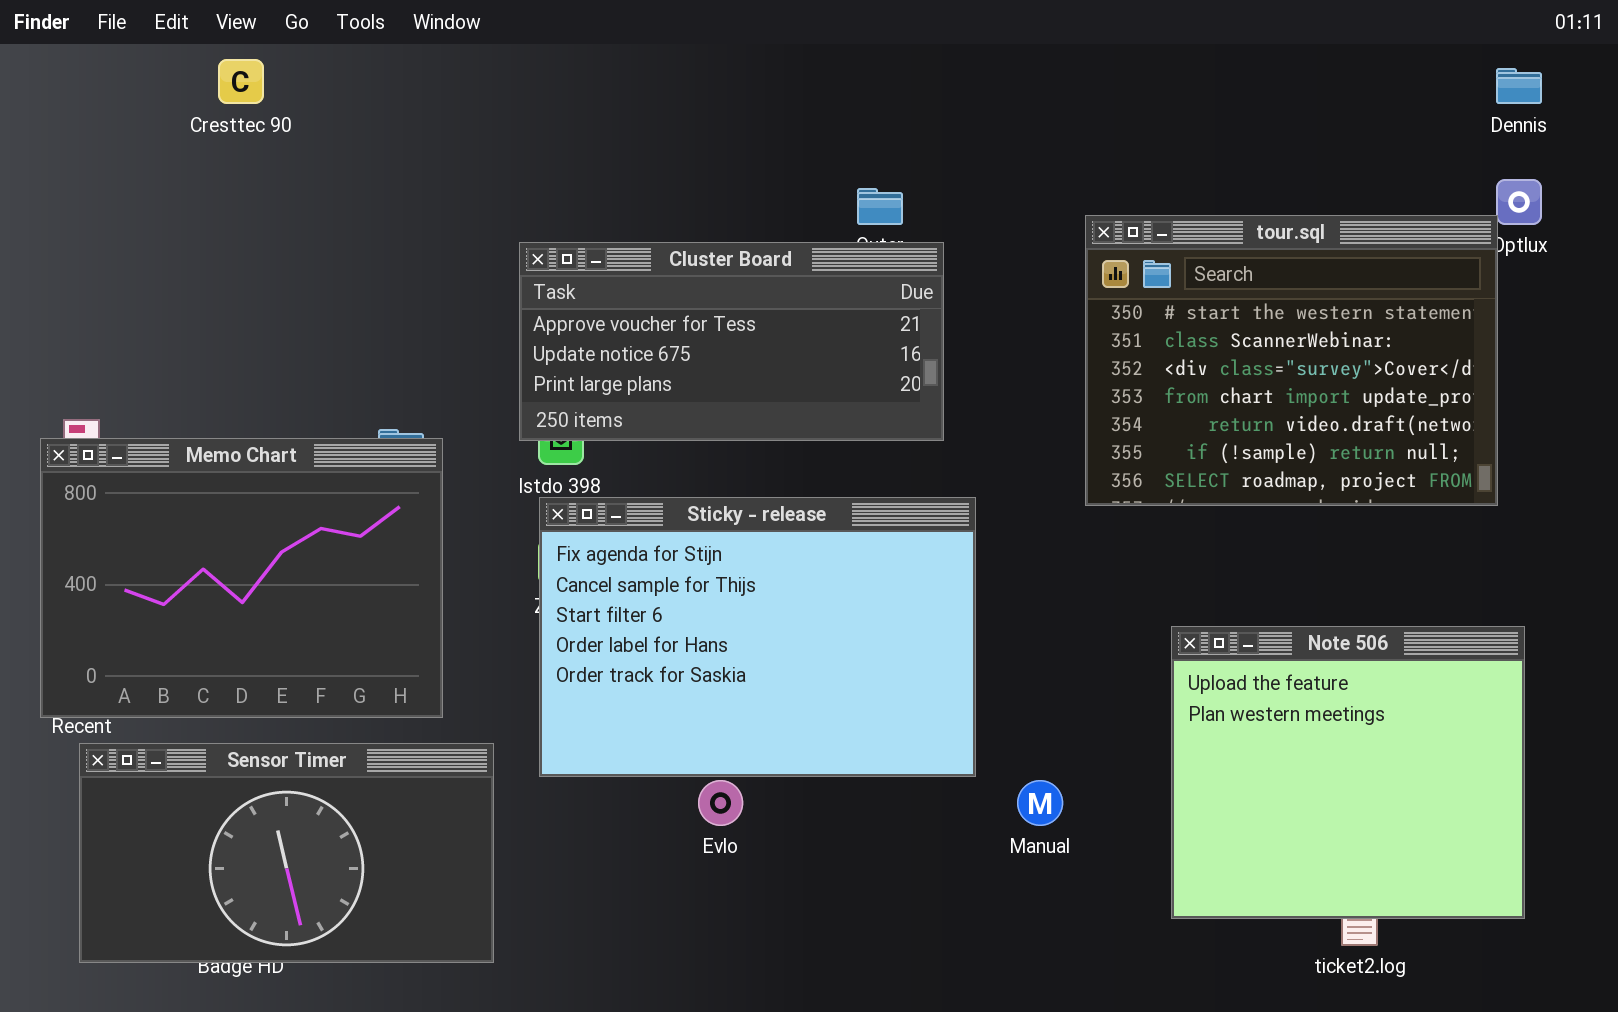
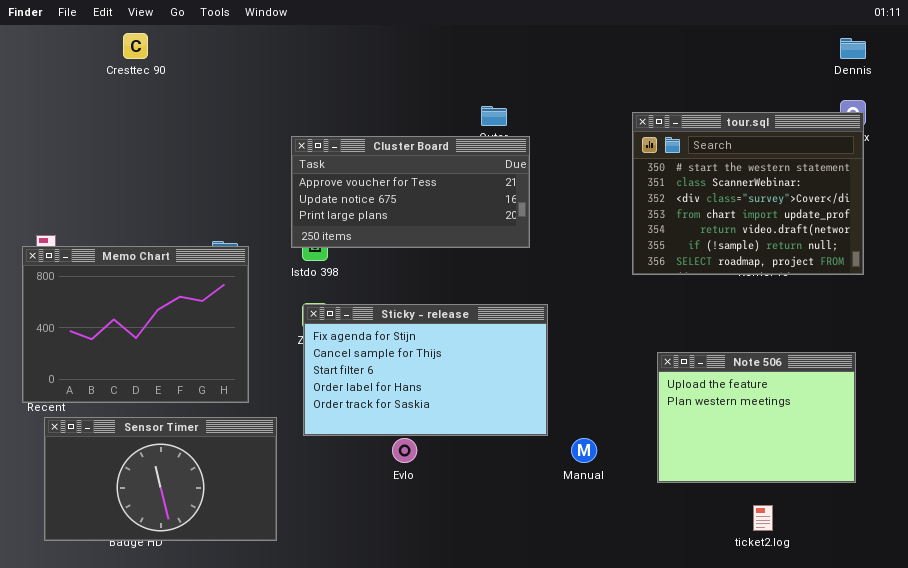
tour.sql: [1085,215,1498,506] -> [632,112,864,275], moved
Sticky - release: [539,497,976,777] -> [303,304,548,436], resized
Note 506: [1171,626,1525,919] -> [657,352,856,483], resized

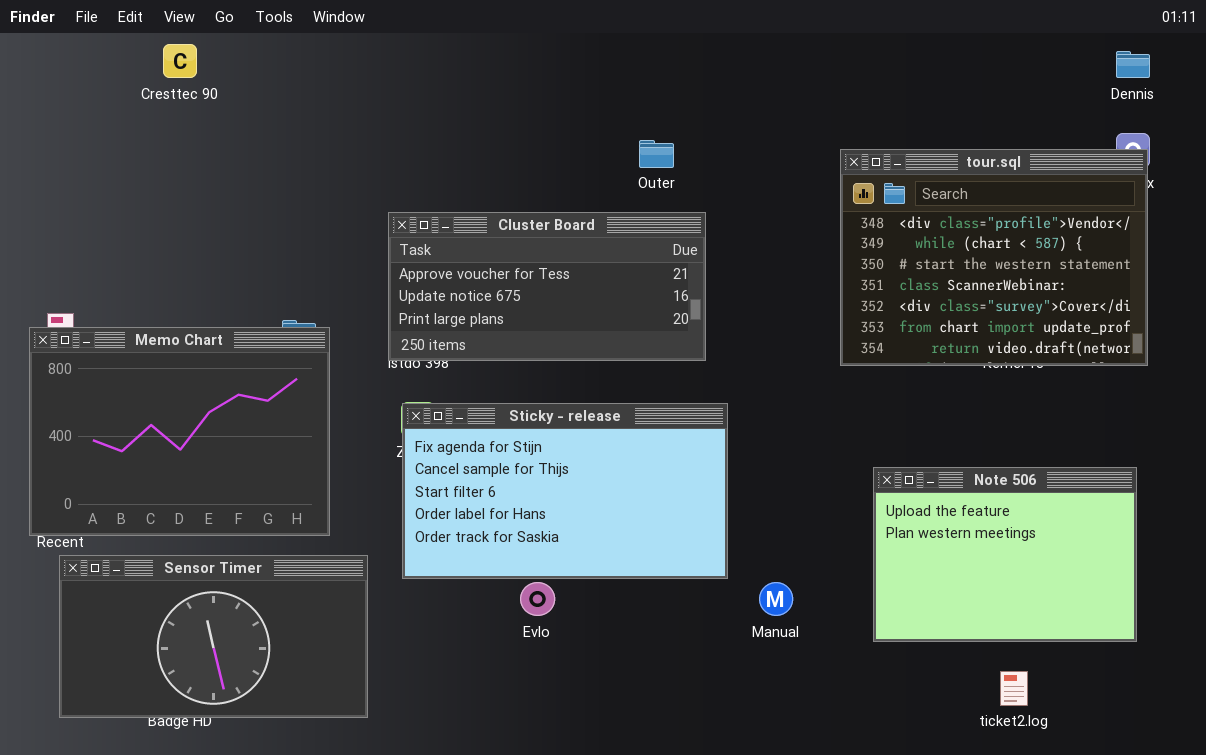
tour.sql: [632,112,864,275] -> [840,149,1148,366], scrolled up 2 rows
Cluster Board: [291,136,530,248] -> [388,212,706,361], moved

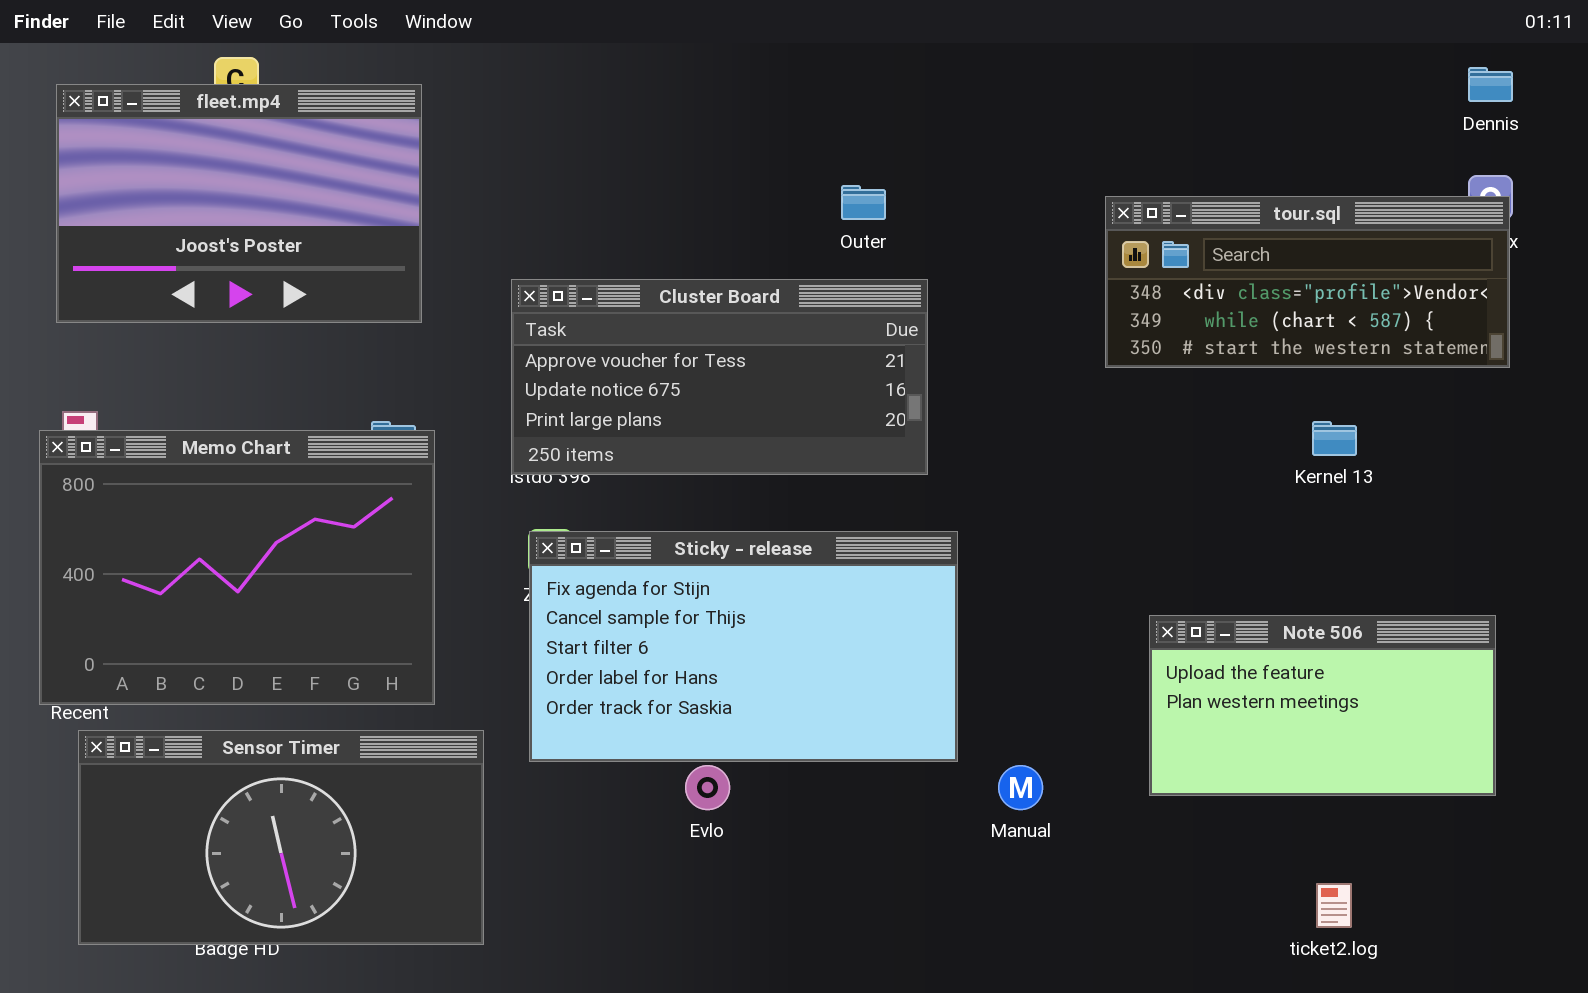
fleet.mp4: none -> [56,84,422,323], opened
tour.sql: [840,149,1148,366] -> [1105,196,1510,368], resized
Note 506: [873,467,1137,642] -> [1149,615,1496,796], resized

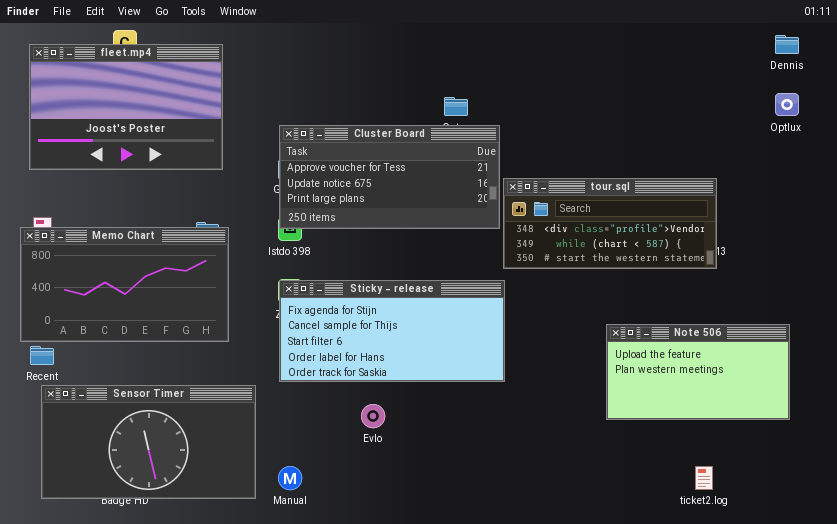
tour.sql: [1105,196,1510,368] -> [503,178,717,269], moved
Cluster Board: [511,279,928,475] -> [279,125,500,229], moved
Memo Chart: [39,430,435,705] -> [20,227,229,342], resized
Sticky - release: [529,531,958,762] -> [279,280,505,382], resized
Manual: [998,765,1043,810] -> [278,466,302,490], moved

